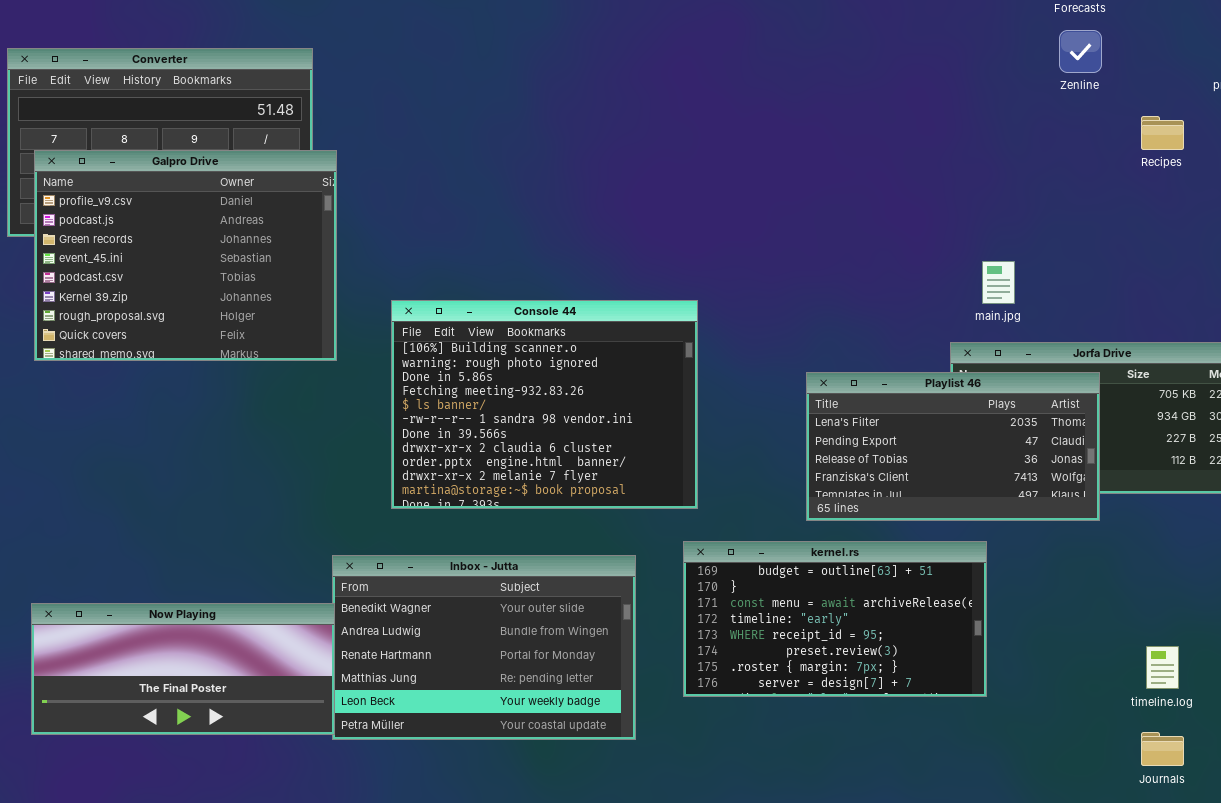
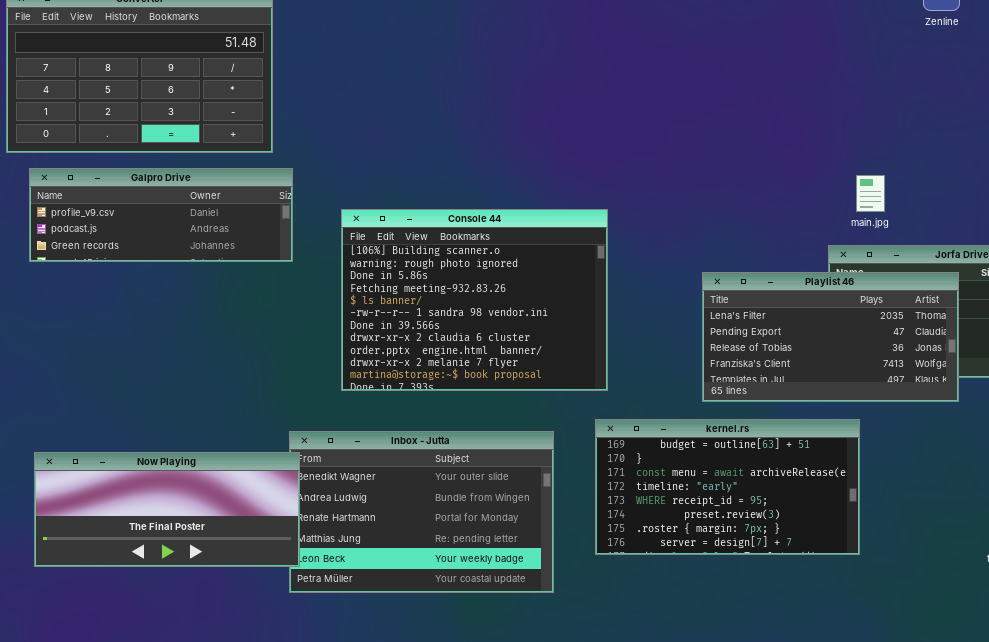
Galpro Drive: [34,150,337,361] -> [29,168,293,262], resized
Now Playing: [31,603,335,735] -> [34,452,300,567], moved

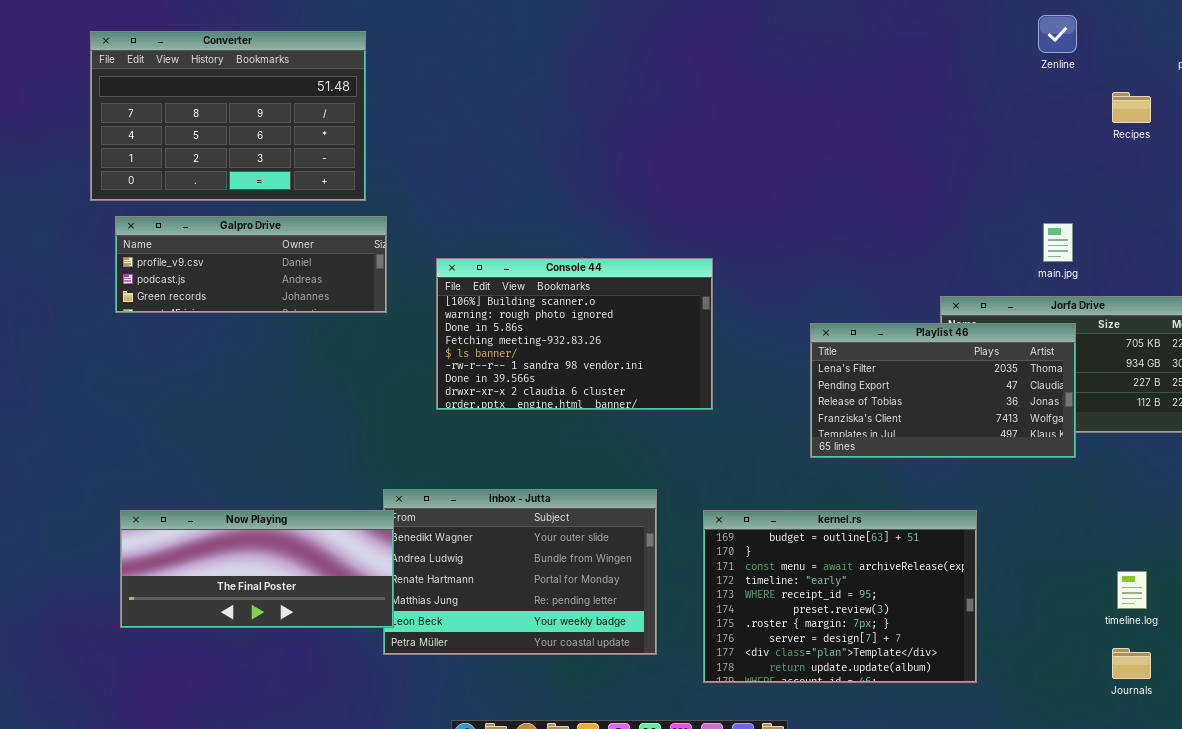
main.jpg: [856,175,885,212] -> [1043,223,1073,262], moved
Console 44: [341,209,608,391] -> [436,258,713,410], resized
kernel.rs: [595,419,860,555] -> [703,510,977,683], moved, resized

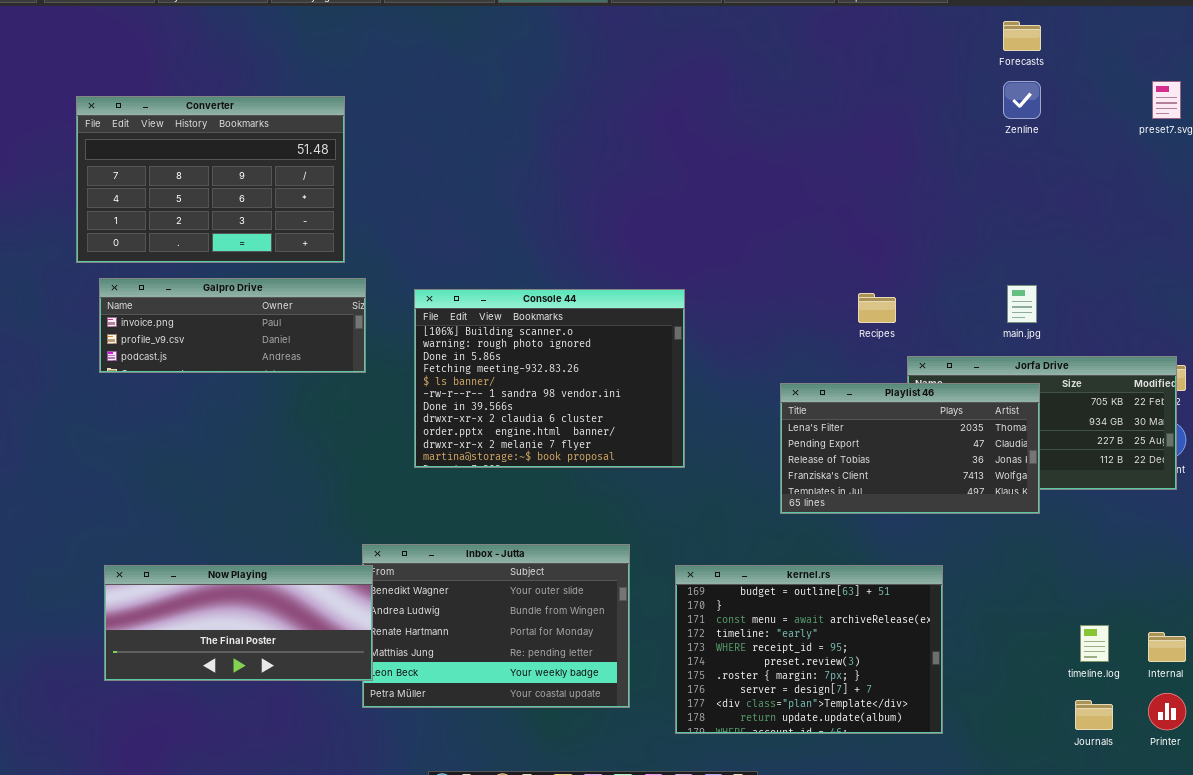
Recipes: [1112,92,1151,123] -> [858,293,896,323], moved
Galpro Drive: [115,216,387,313] -> [99,278,366,373], scrolled up 1 row
Console 44: [436,258,713,410] -> [414,289,685,468], resized

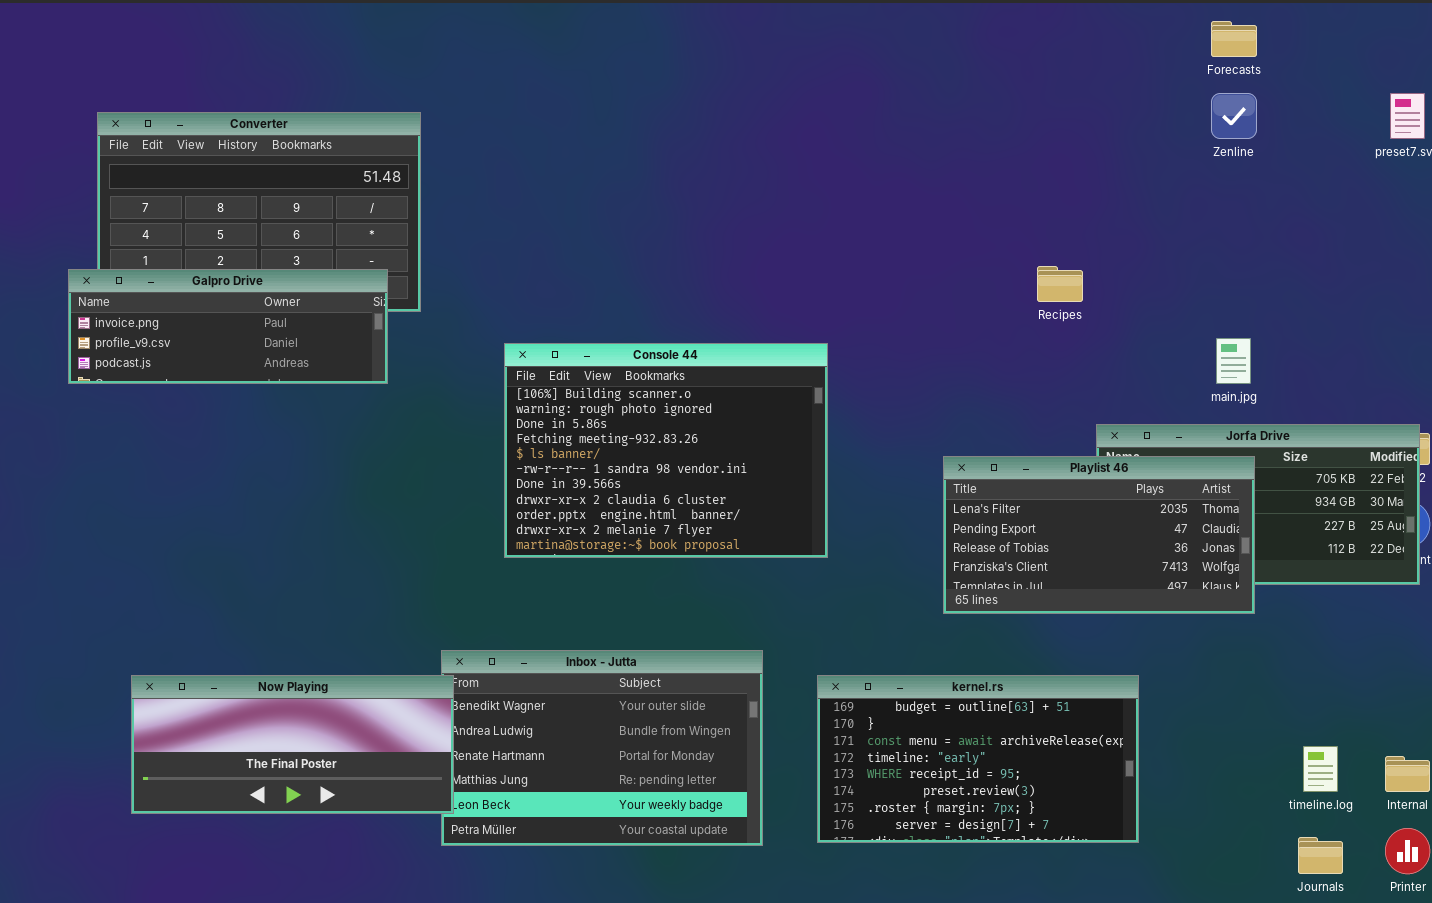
Galpro Drive: [99,278,366,373] -> [68,269,388,384], moved
Recipes: [858,293,896,323] -> [1037,266,1083,302], moved
kernel.rs: [675,565,943,734] -> [817,675,1139,843], resized

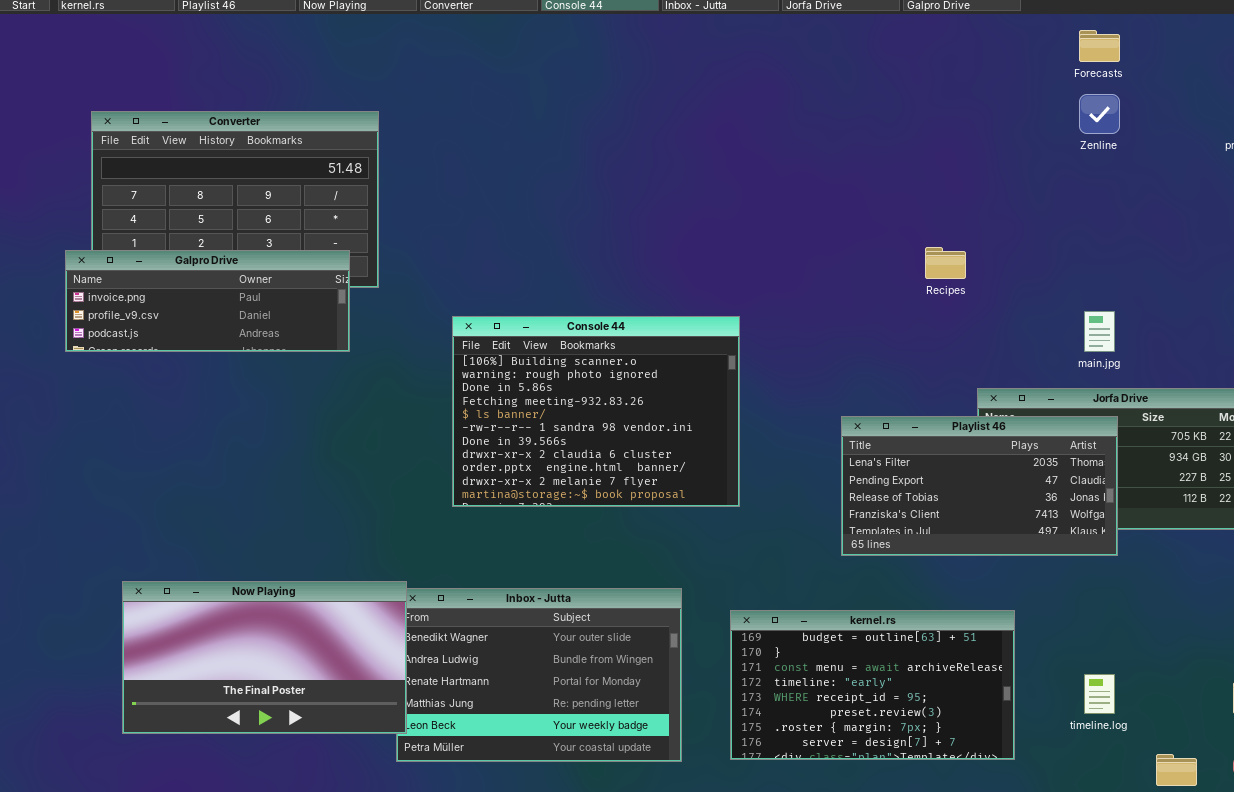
Now Playing: [131,675,454,814] -> [122,581,407,734], resized
timeline.log: [1303,746,1338,792] -> [1084,674,1115,714], moved

